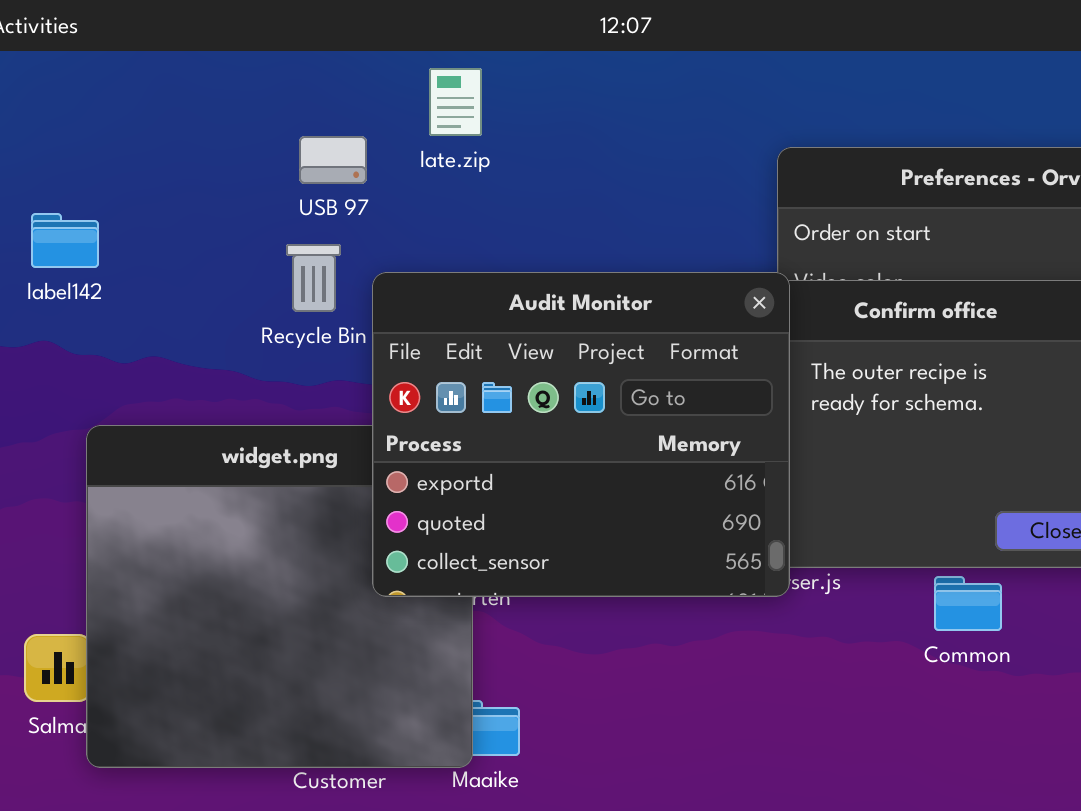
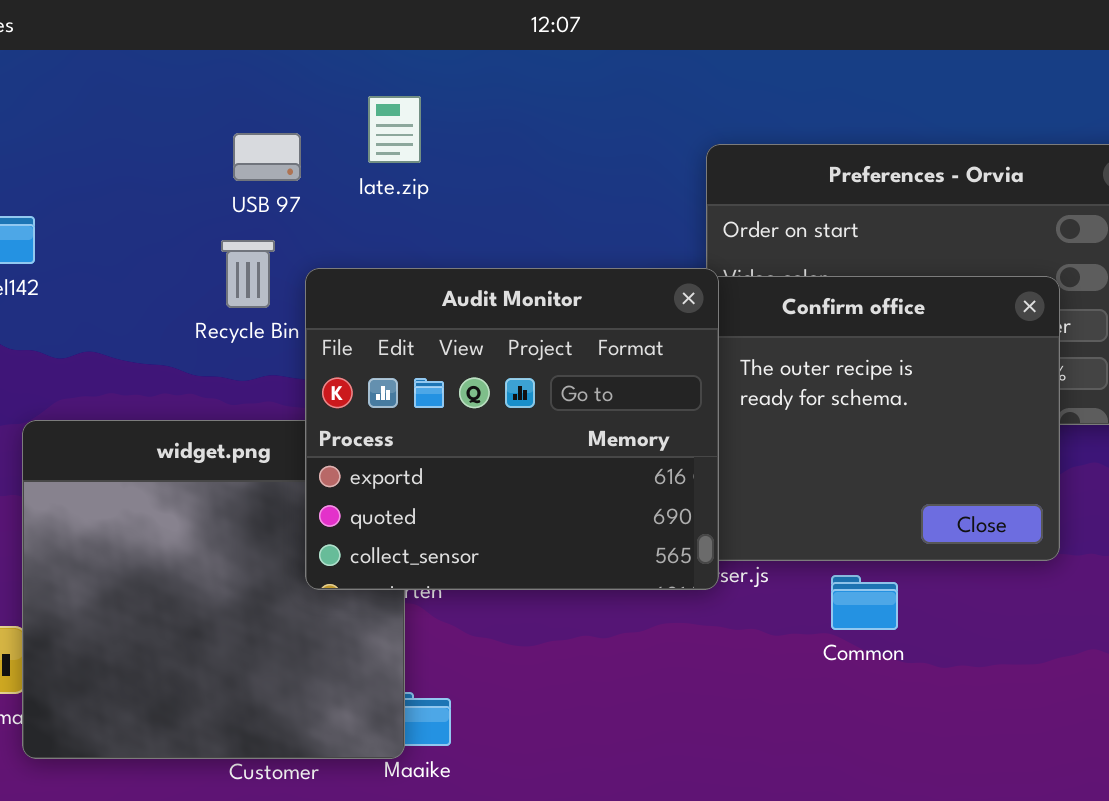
late.zip: [429,68,482,136] -> [368,96,421,163], moved
Common: [934,576,1002,631] -> [831,575,898,630], moved

